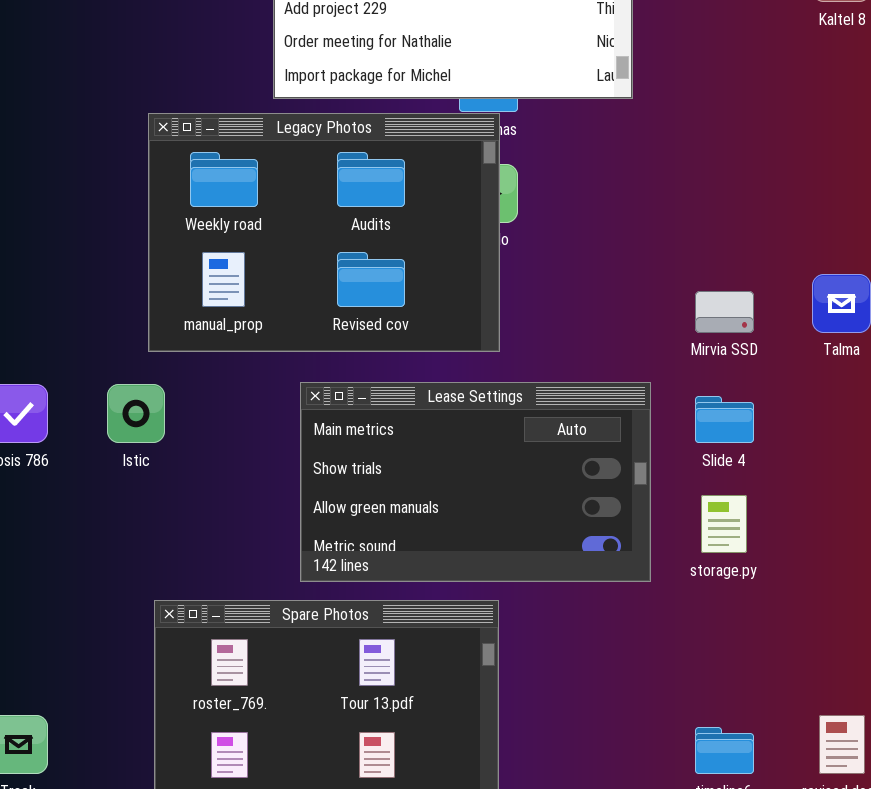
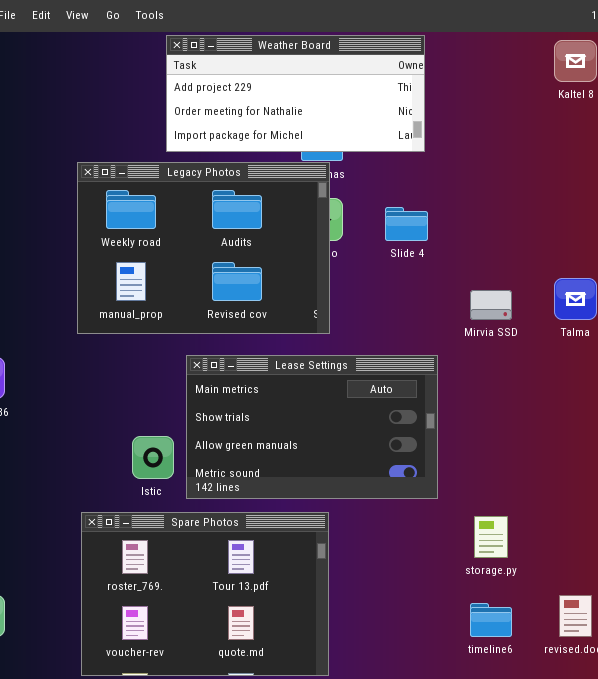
Istic: [107,384,165,443] -> [132,436,174,479], moved
Slide 4: [695,396,754,443] -> [385,207,428,241], moved
storage.py: [701,495,747,553] -> [474,516,508,558], moved

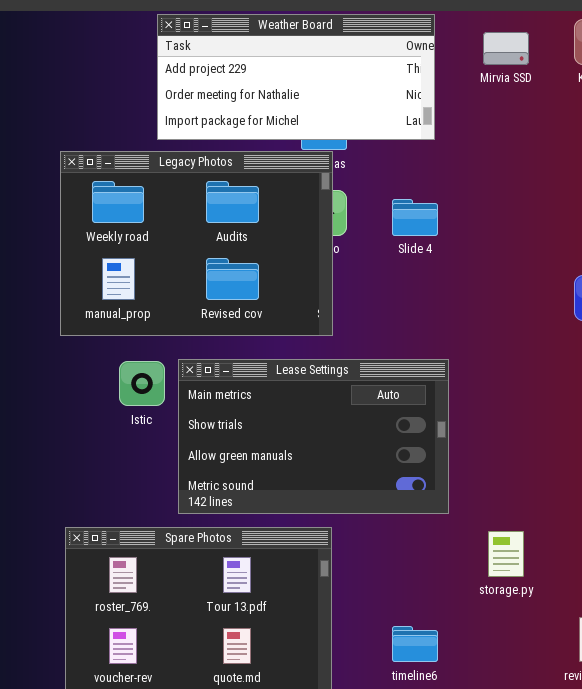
Mirvia SSD: [470,290,512,320] -> [483,32,529,65], moved
Istic: [132,436,174,479] -> [119,361,165,406], moved
timeline6: [470,603,512,637] -> [392,626,438,662], moved

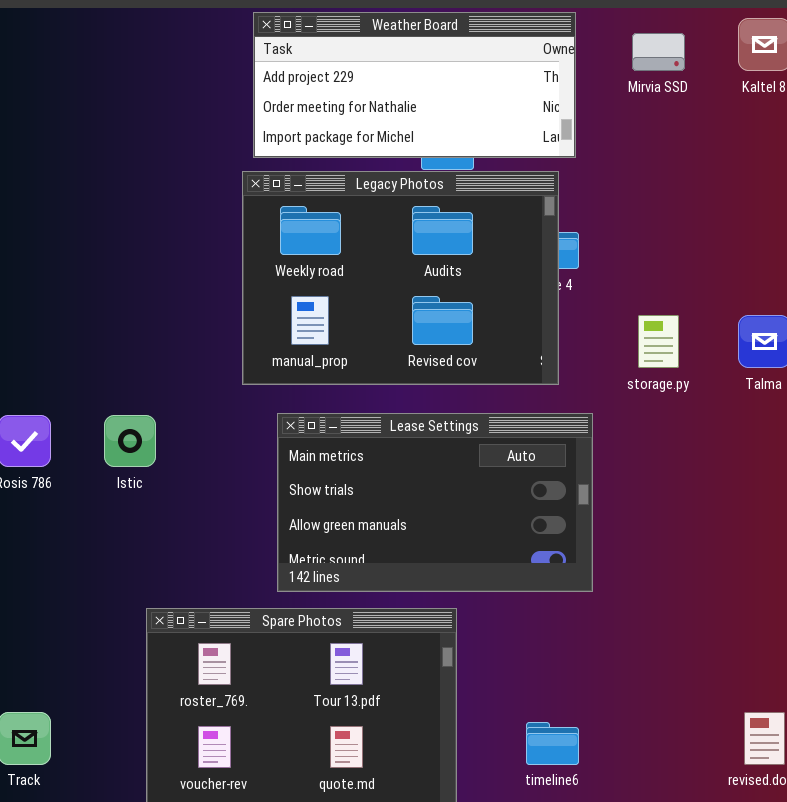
Legacy Photos: [60,151,333,336] -> [242,171,559,385], moved
Istic: [119,361,165,406] -> [104,415,156,467], moved
storage.py: [488,531,524,577] -> [638,315,679,368], moved

